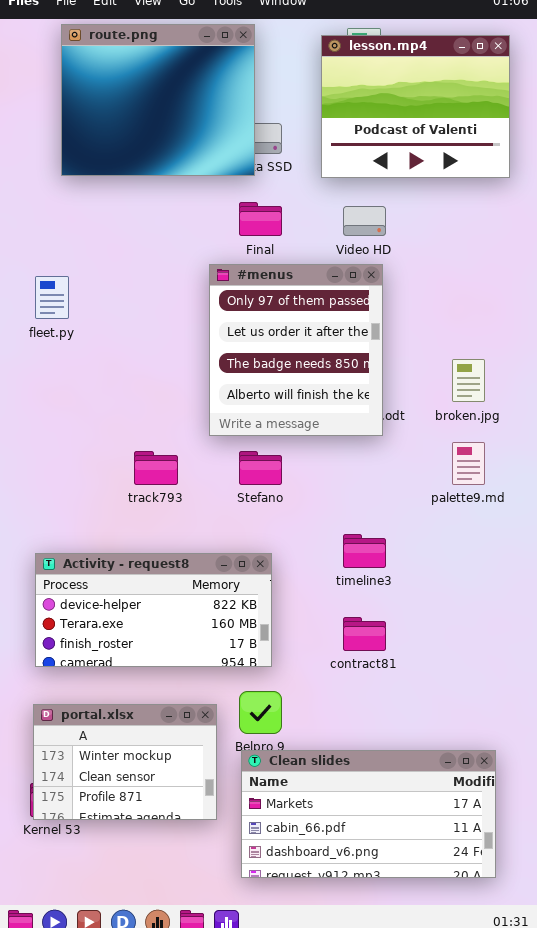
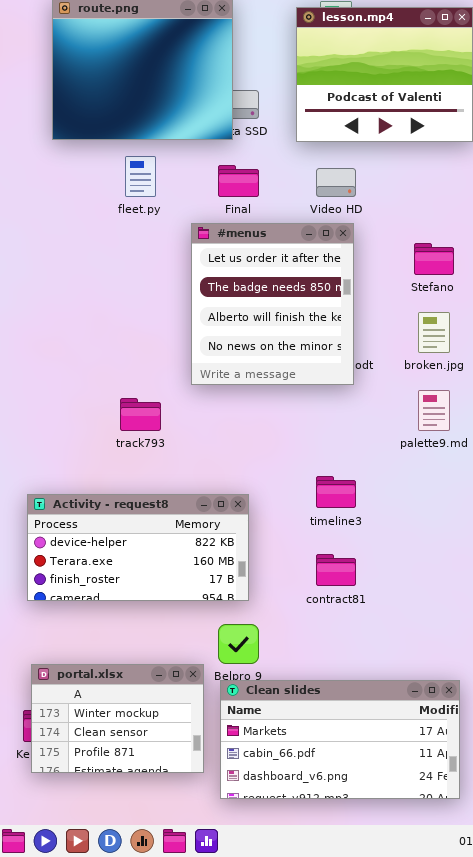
#menus: [209,264,383,436] -> [191,223,354,385], scrolled down 1 row
fleet.py: [35,276,69,319] -> [125,156,156,197], moved
Stefano: [239,451,282,485] -> [414,243,454,275], moved
portal.xlsx: [33,704,217,820] -> [31,664,204,773], moved

